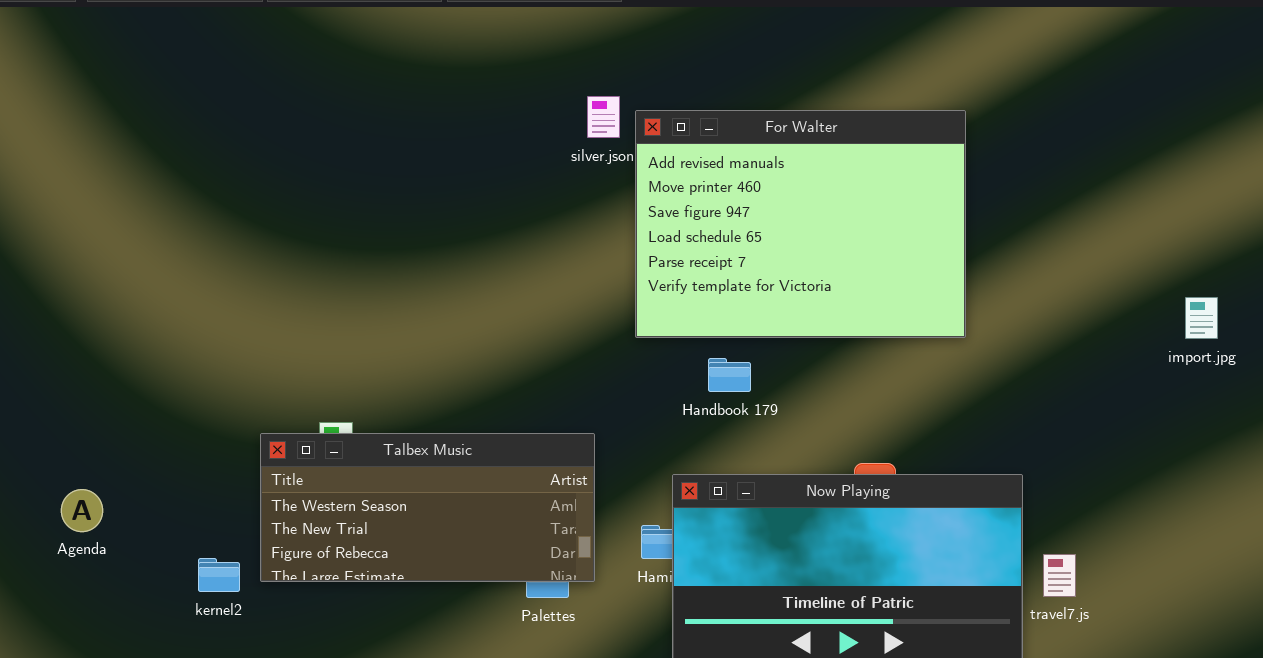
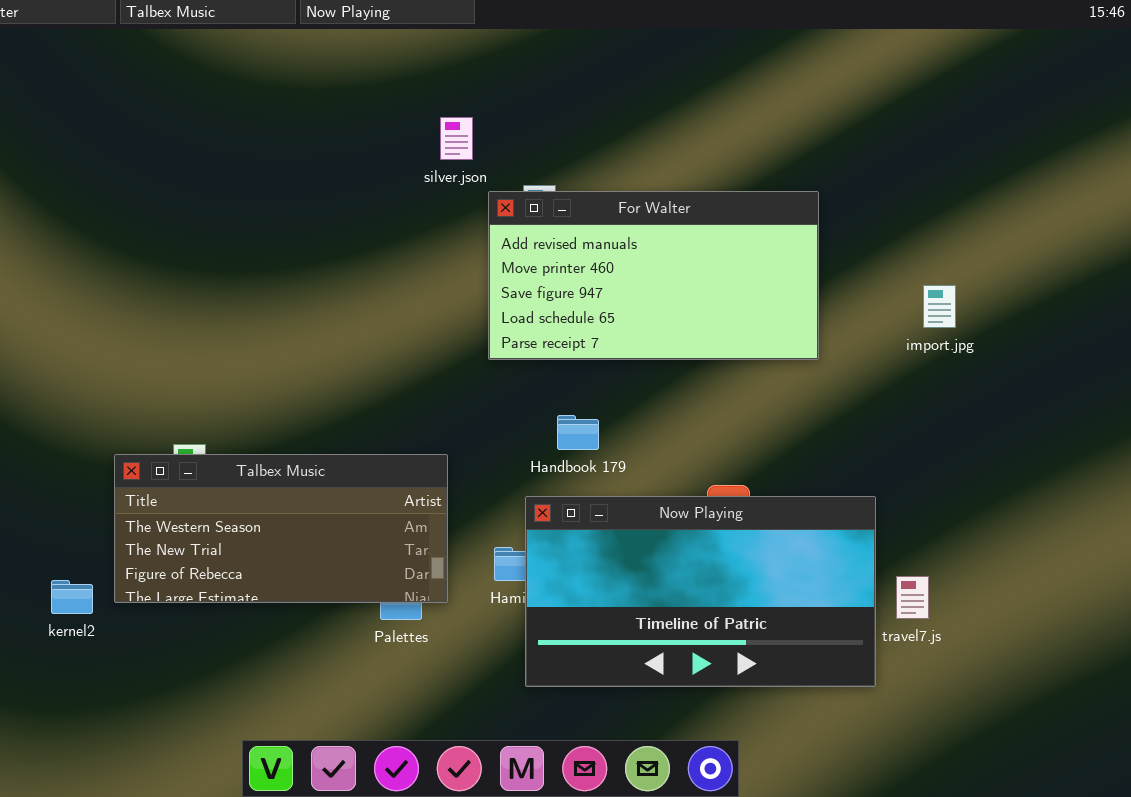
For Walter: [635,110,966,338] -> [488,191,819,360], resized
import.jpg: [1185,297,1218,339] -> [923,285,956,328], moved
Handbook 179: [708,358,751,392] -> [557,415,599,450], moved

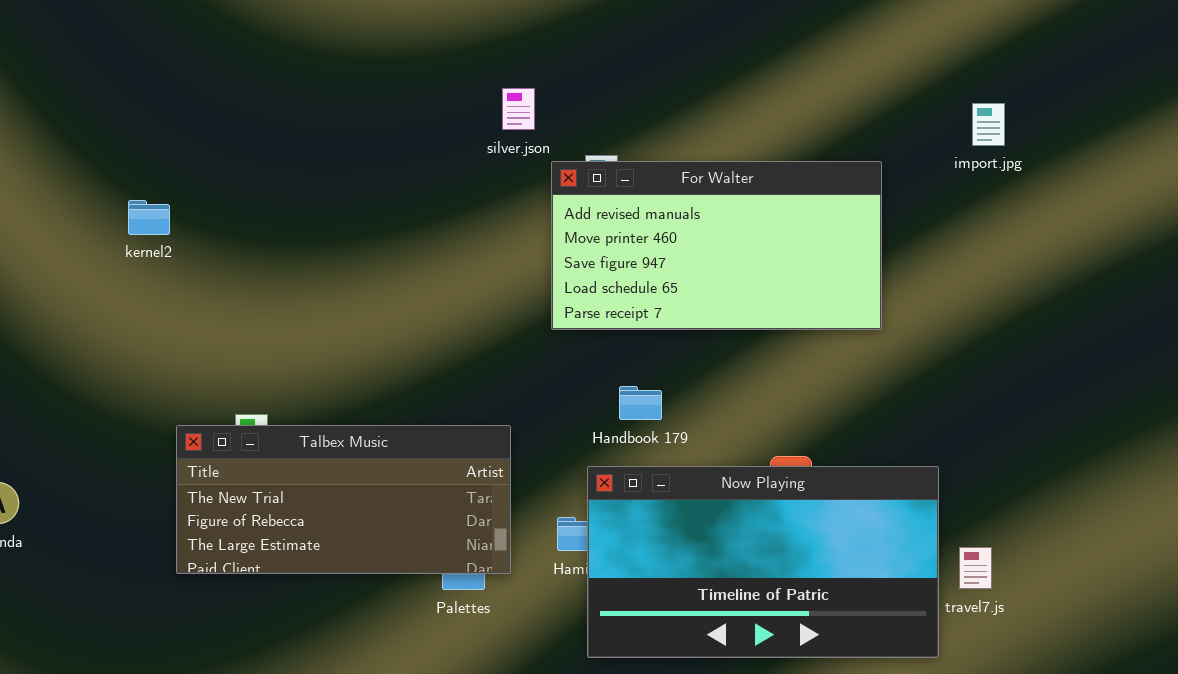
import.jpg: [923,285,956,328] -> [972,103,1005,146], moved
Talbex Music: [114,454,448,603] -> [176,425,511,574], scrolled down 1 row
kernel2: [51,580,93,614] -> [128,200,170,235], moved

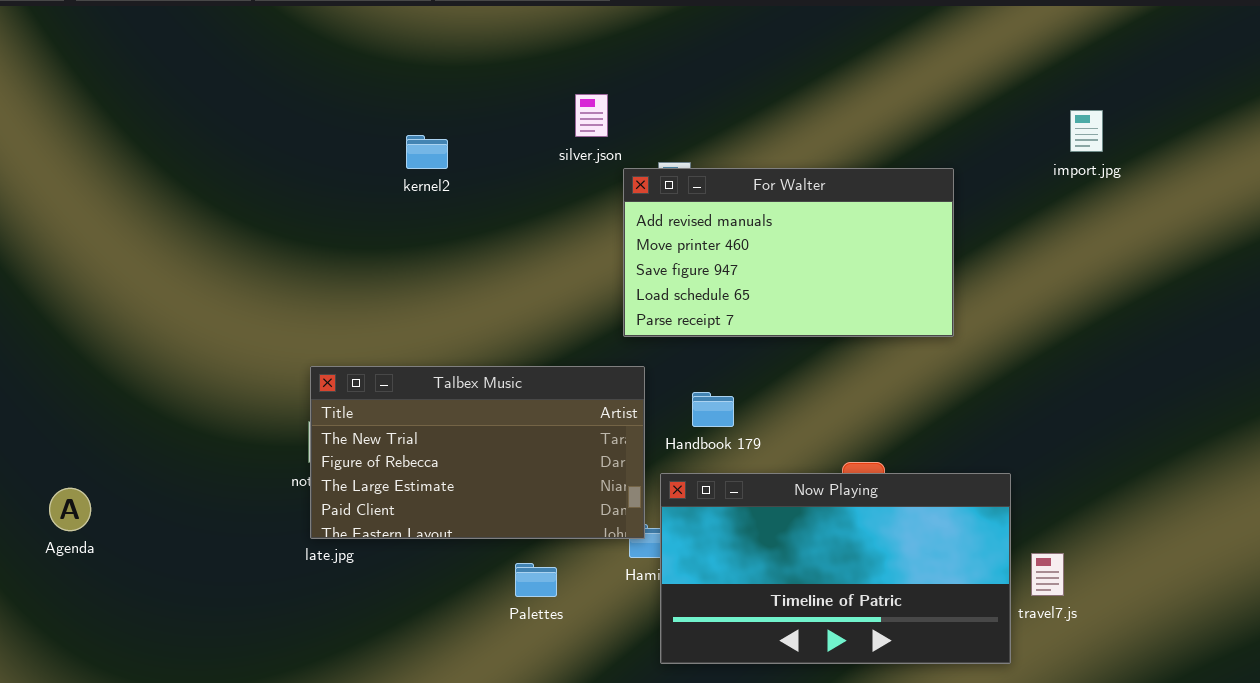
import.jpg: [972,103,1005,146] -> [1070,110,1103,152], moved
kernel2: [128,200,170,235] -> [406,135,448,169], moved
Talbex Music: [176,425,511,574] -> [310,366,645,539], moved, resized

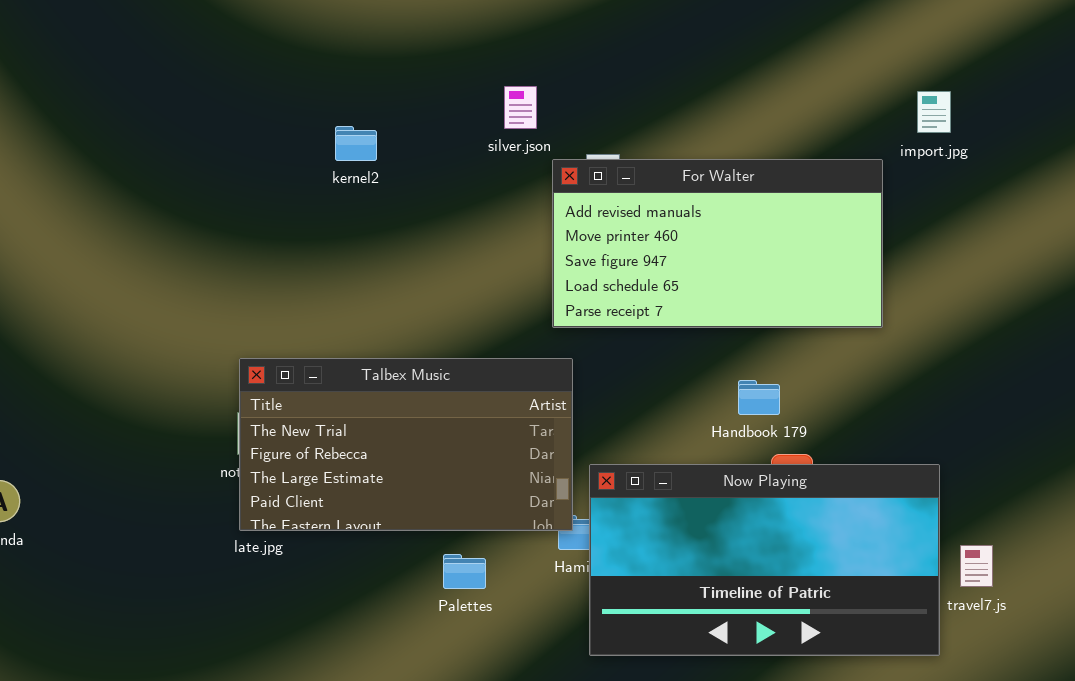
import.jpg: [1070,110,1103,152] -> [917,91,951,133], moved
Handbook 179: [692,392,734,427] -> [738,380,780,415], moved

